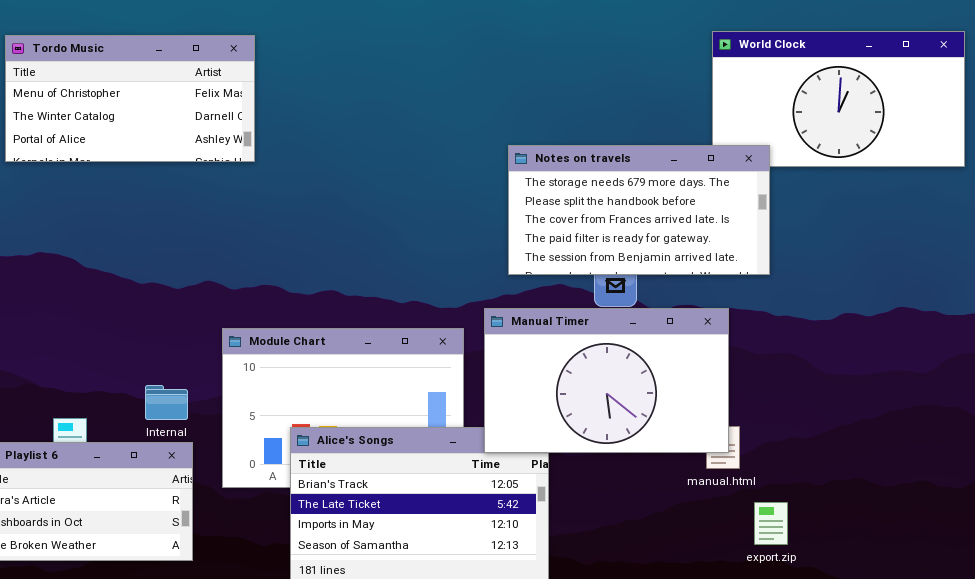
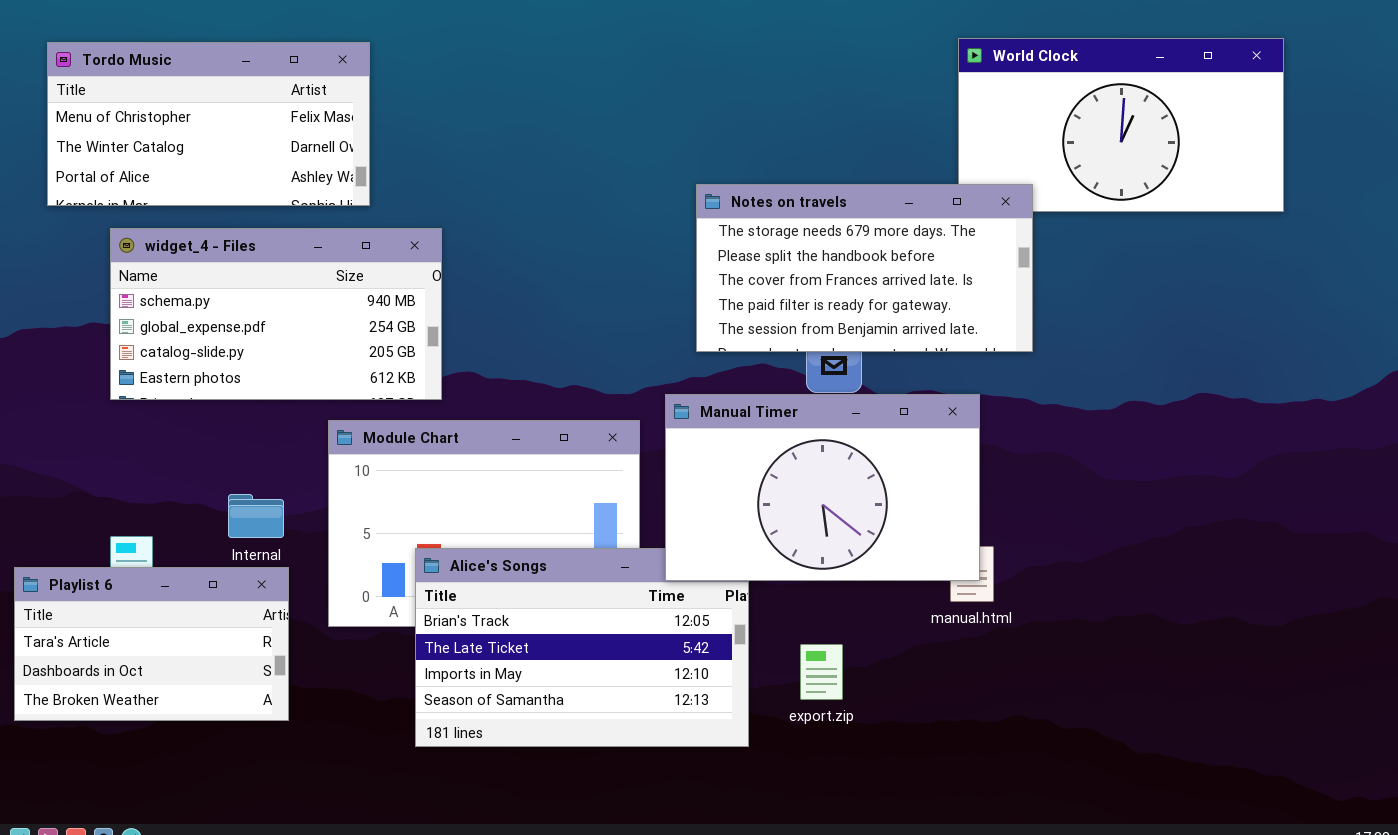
widget_4 - Files: none -> [110,228,442,400], opened
export.zip: [754,502,788,545] -> [800,644,843,700], moved

